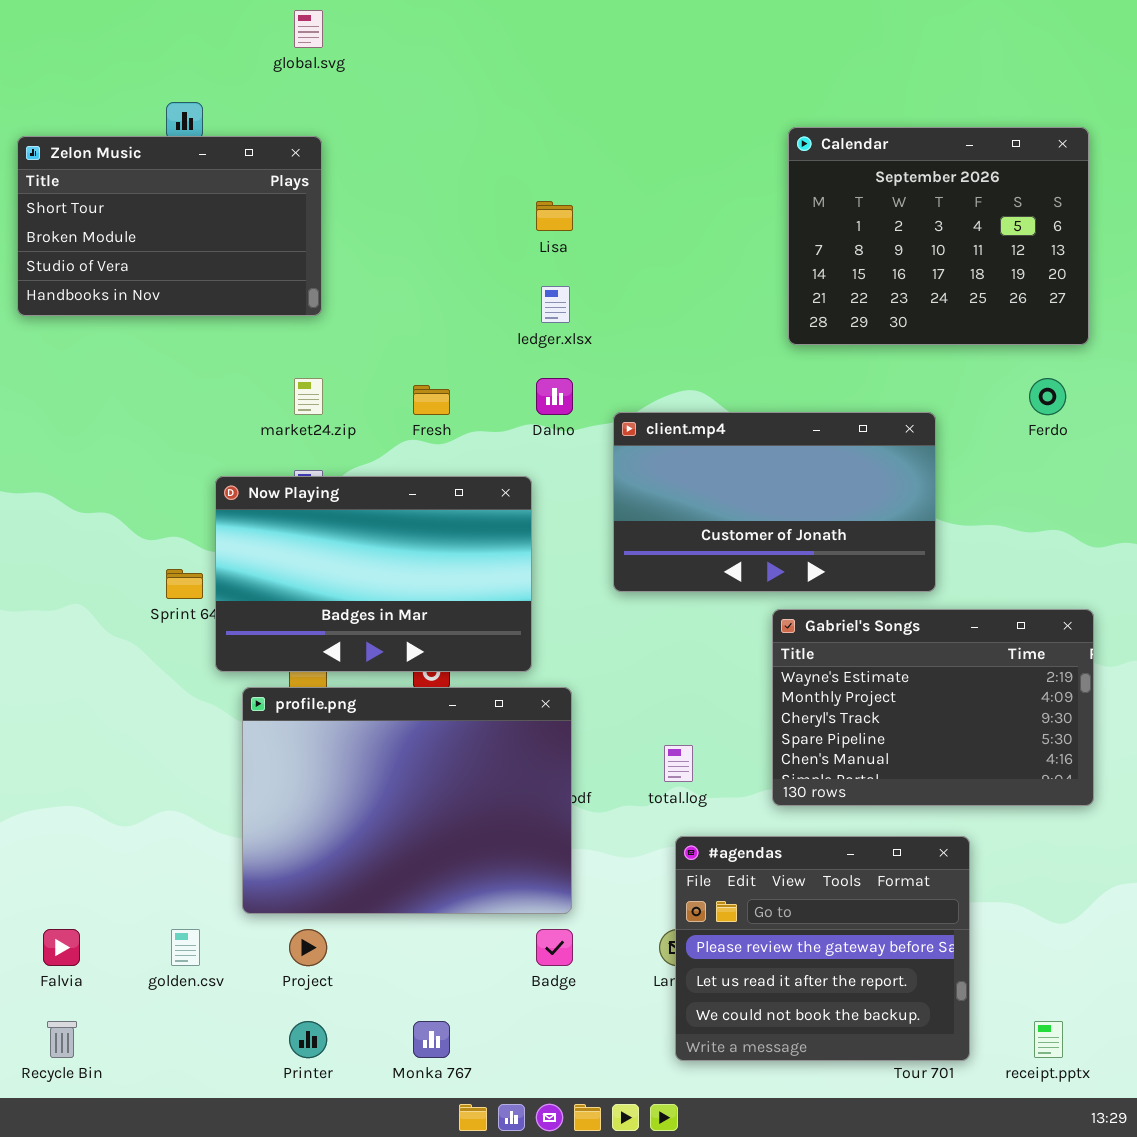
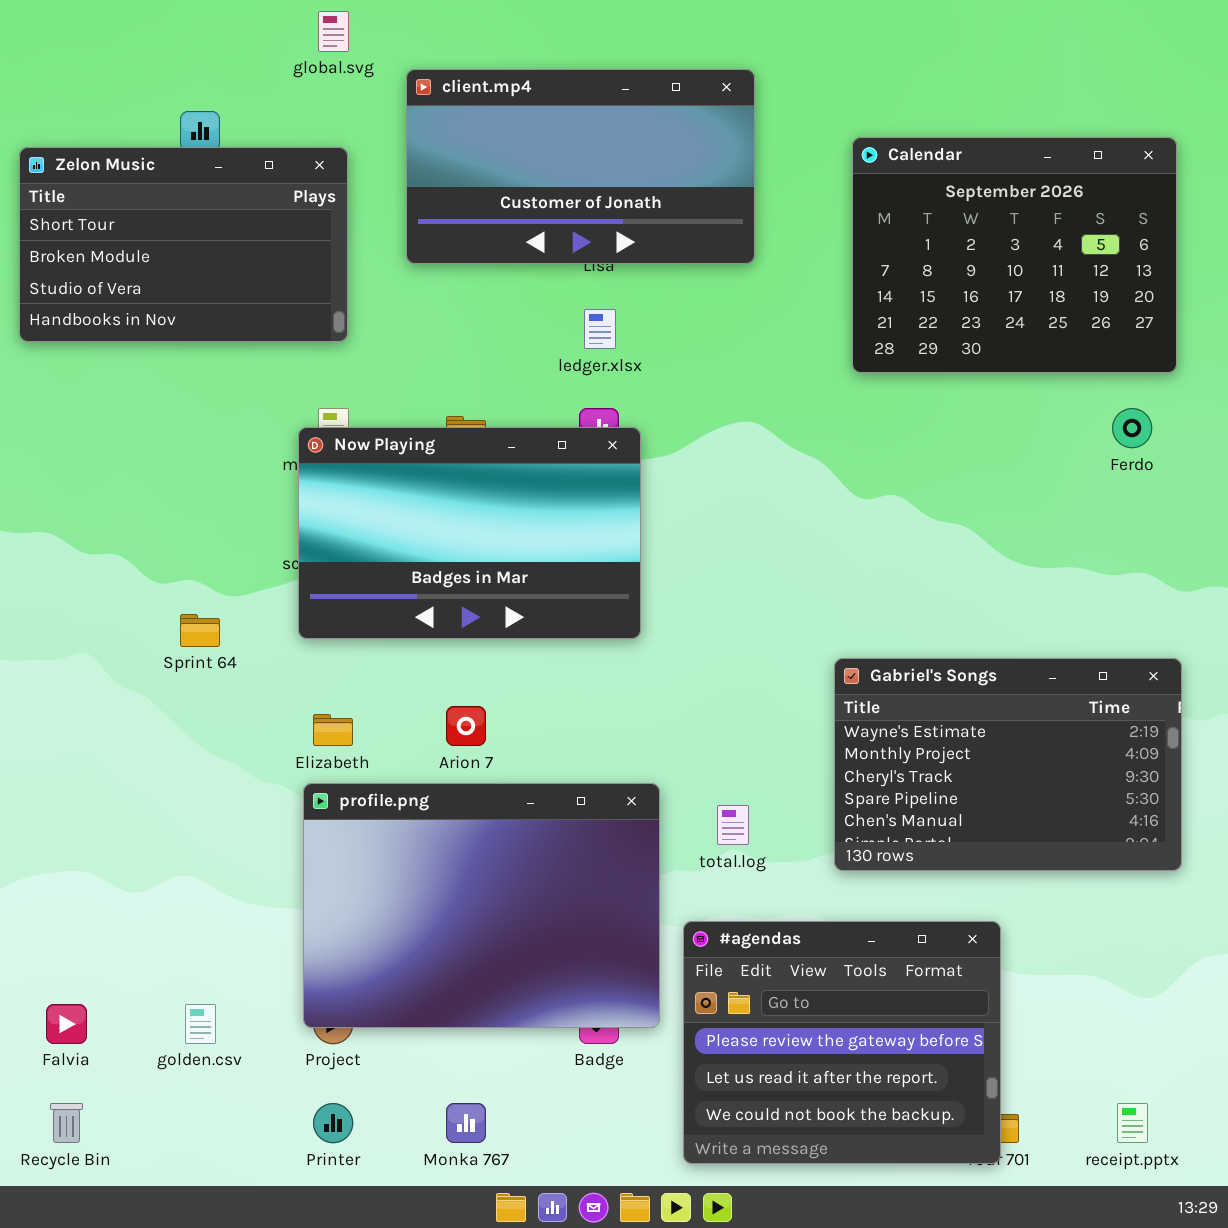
client.mp4: [613,412,936,592] -> [406,69,755,264], moved
Now Playing: [215,476,532,672] -> [298,427,641,639], moved
profile.png: [242,687,572,914] -> [303,783,660,1028], moved
#agendas: [675,836,970,1061] -> [683,921,1001,1164], moved

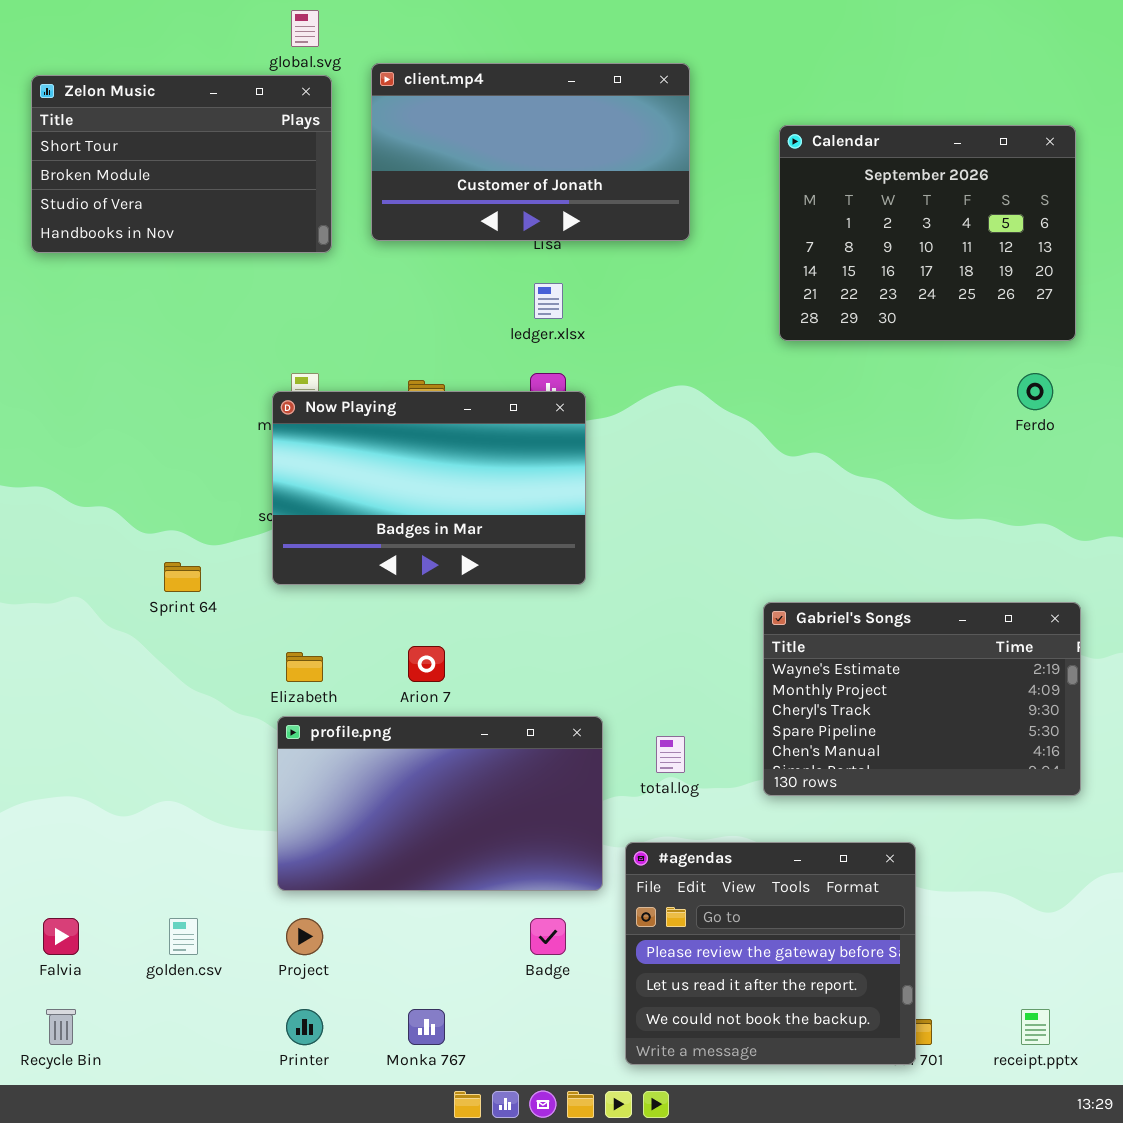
Zelon Music: [19,147,348,342] -> [31,75,332,253], moved
profile.png: [303,783,660,1028] -> [277,716,603,891], resized

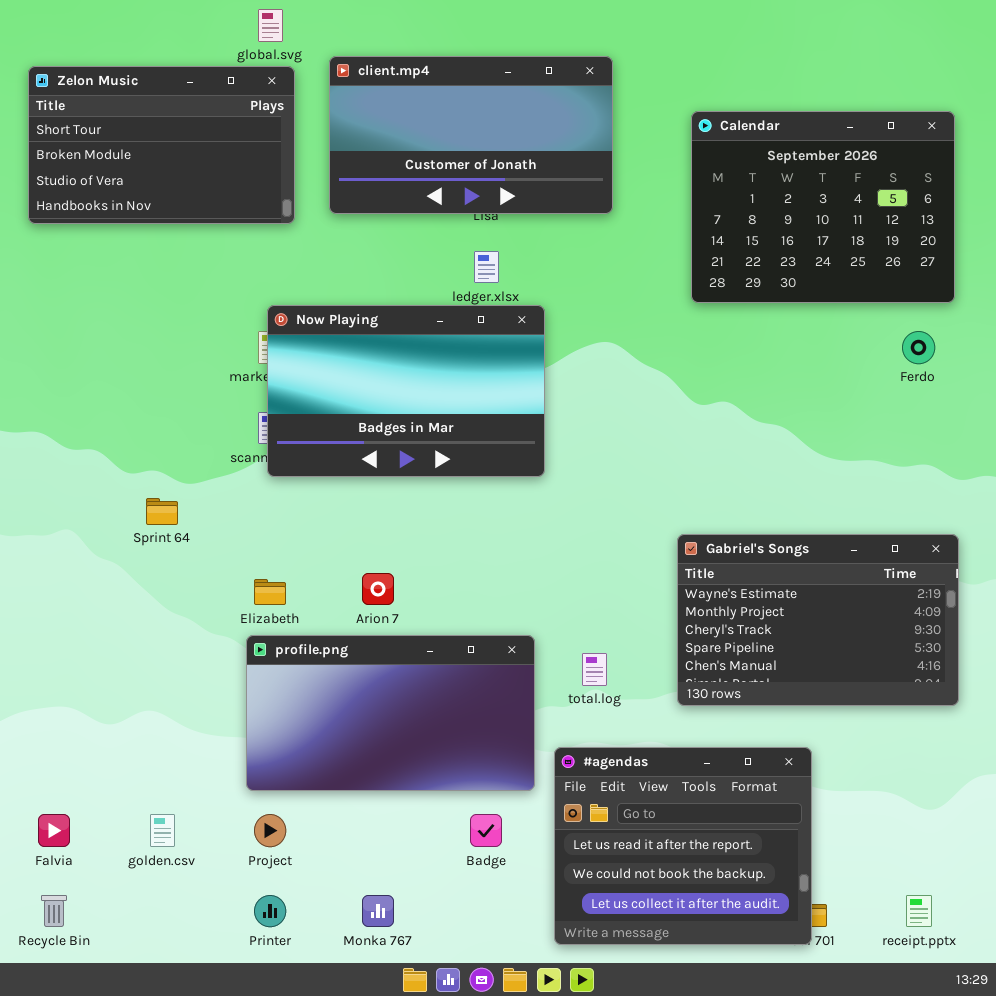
Now Playing: [272,391,586,585] -> [267,305,545,477], moved
#agendas: [625,842,916,1065] -> [554,747,812,945], scrolled down 1 row

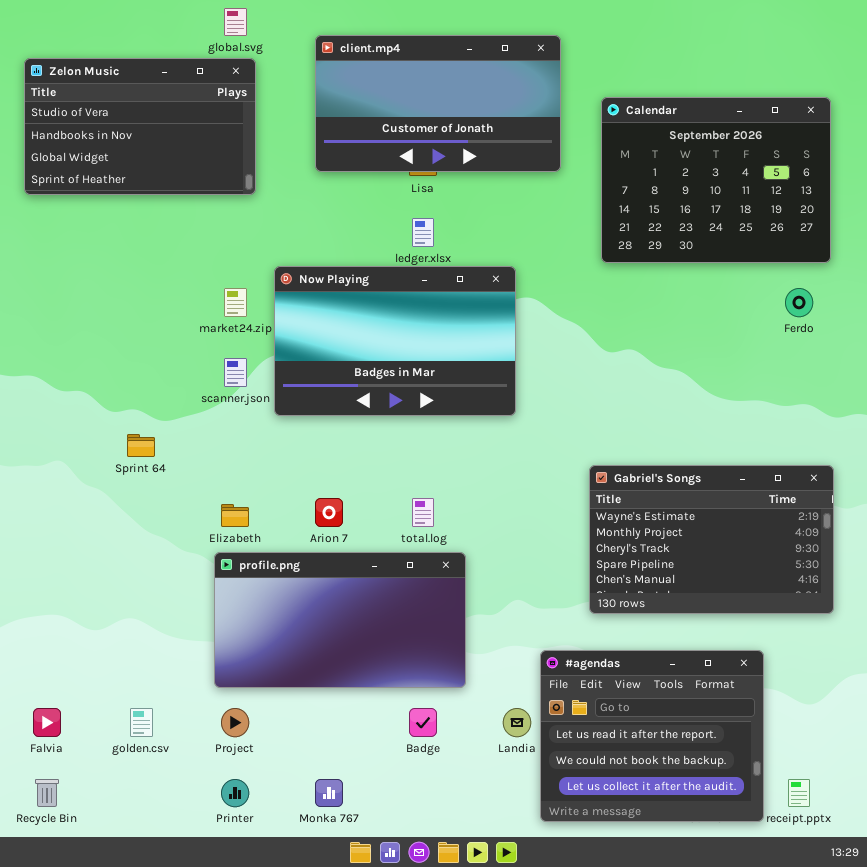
client.mp4: [329,56,613,214] -> [315,35,561,172], moved
Zelon Music: [28,66,295,224] -> [24,58,256,195], scrolled down 2 rows
Now Playing: [267,305,545,477] -> [274,266,516,416], moved
total.log: [582,653,607,686] -> [412,498,434,527], moved
#agendas: [554,747,812,945] -> [540,650,764,822], moved

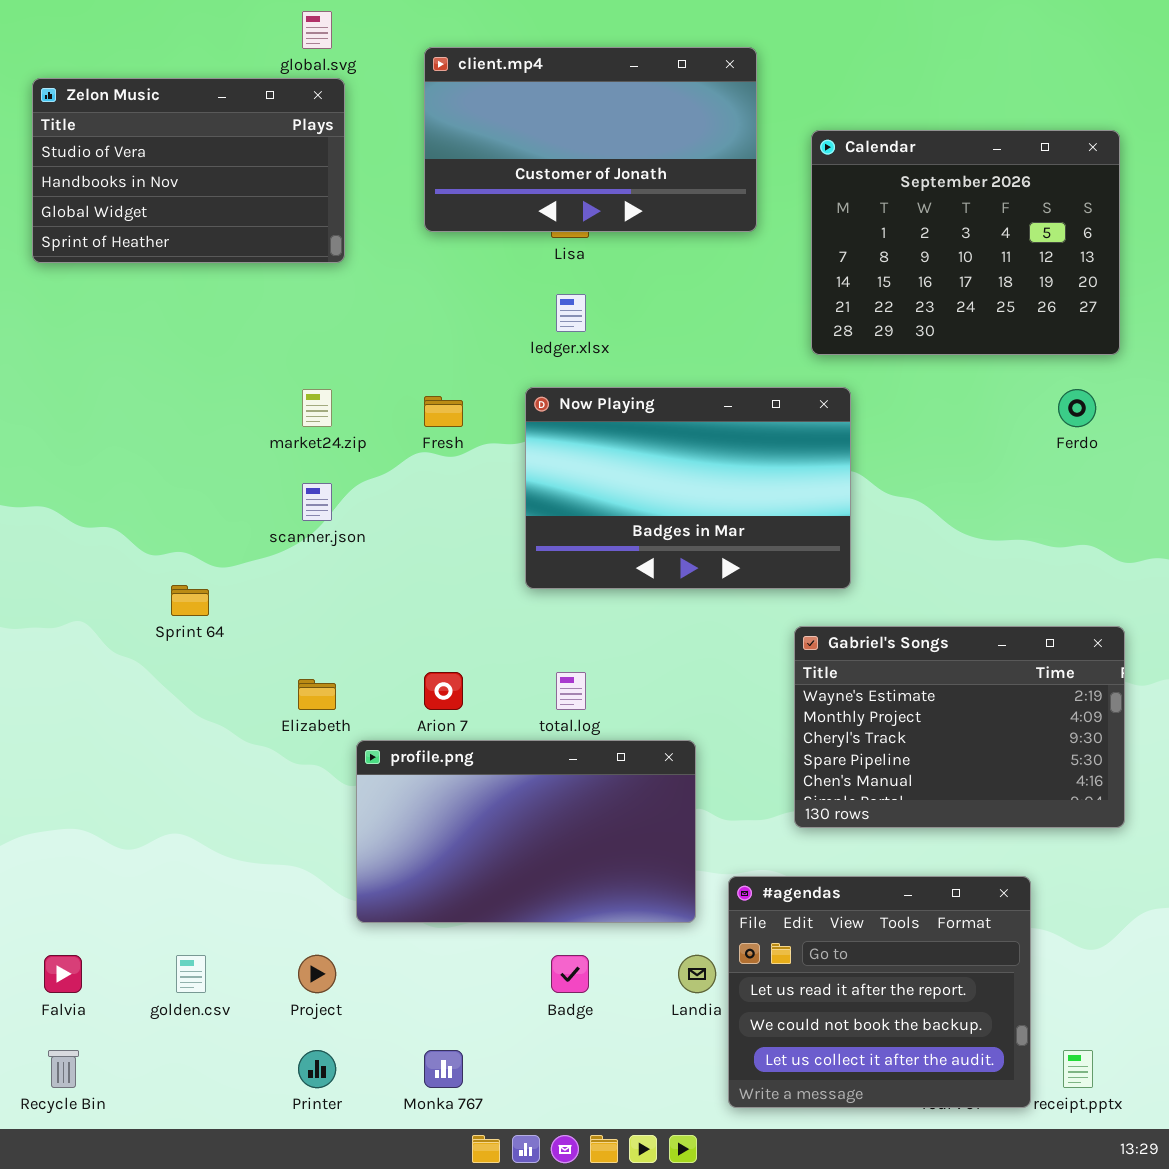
Now Playing: [274,266,516,416] -> [525,387,851,589], moved
profile.png: [214,552,466,688] -> [356,740,696,923], moved

